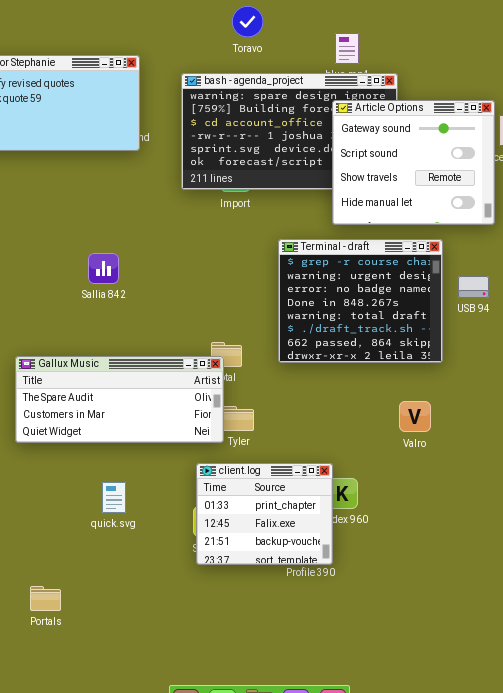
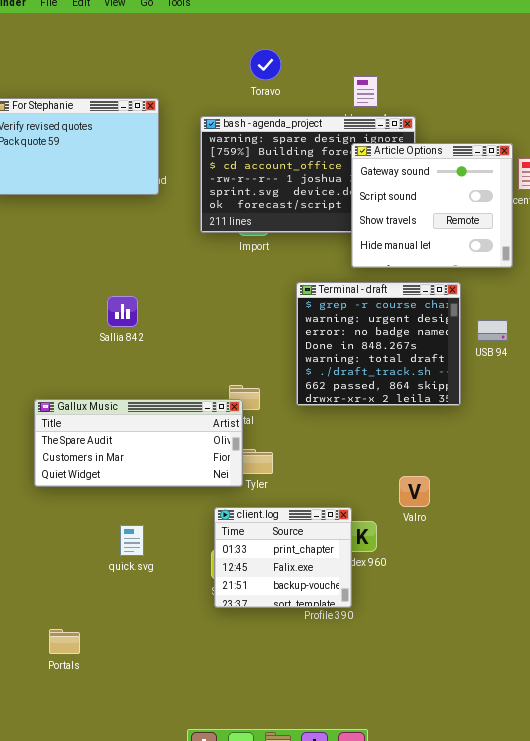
Valro: [399,401,431,432] -> [399,476,430,507], moved

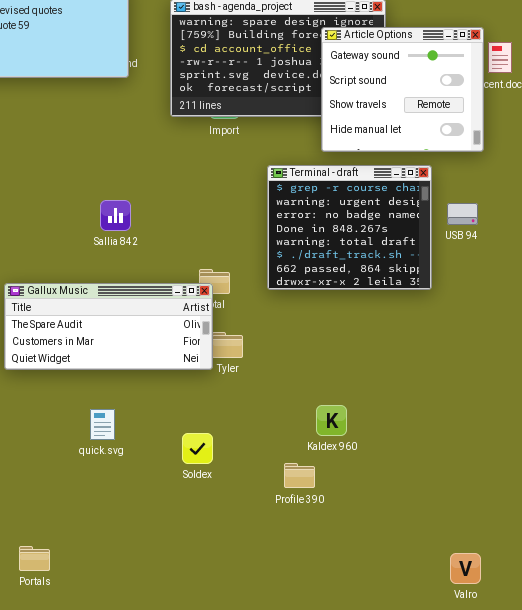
Sallia 842: [107,296,138,327] -> [100,200,131,231], moved
Valro: [399,476,430,507] -> [450,553,481,584], moved
client.log: [214,507,352,608] -> none, closed
Portals: [49,629,80,654] -> [19,546,50,571], moved

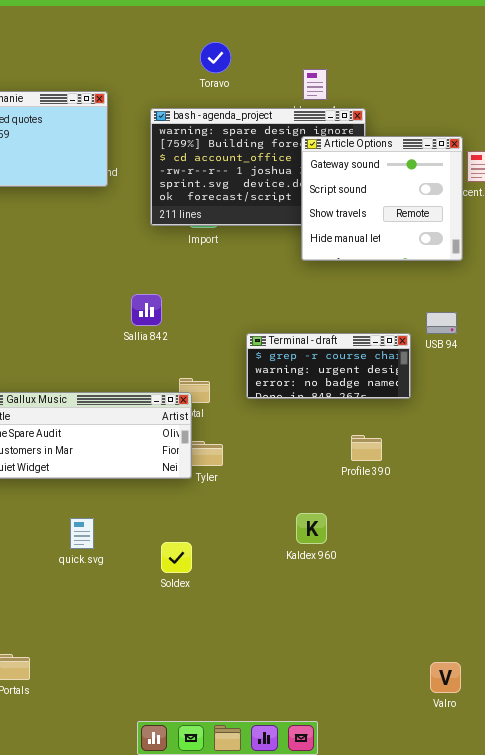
Terminal - draft: [267,165,432,290] -> [246,333,411,399], resized
Sallia 842: [100,200,131,231] -> [131,294,162,326], moved
Profile 390: [284,463,315,488] -> [351,435,382,461], moved

